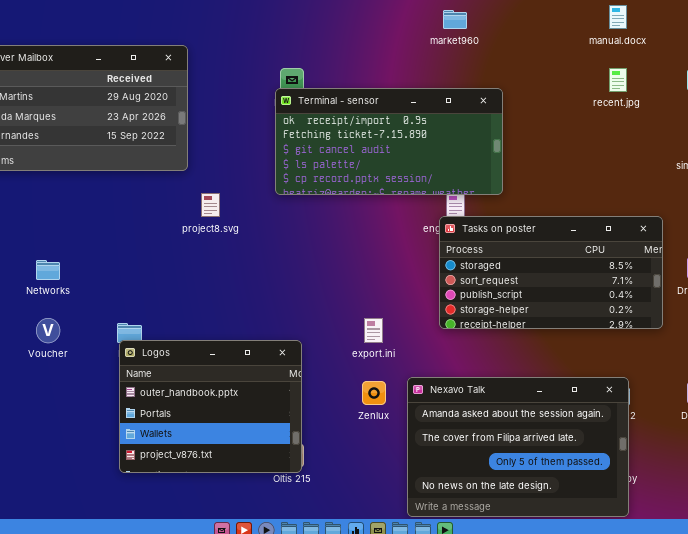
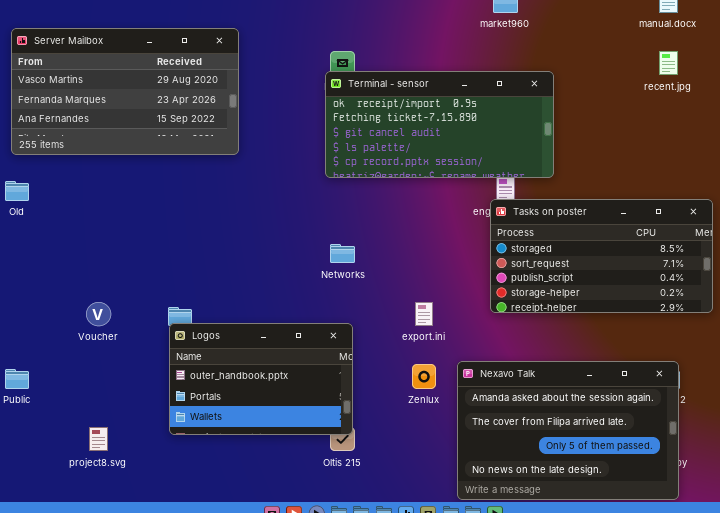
project8.svg: [201,193,220,217] -> [89,427,108,451], moved
Networks: [36,260,60,280] -> [330,244,355,263], moved
Logos: [119,340,302,473] -> [169,323,353,435], resized

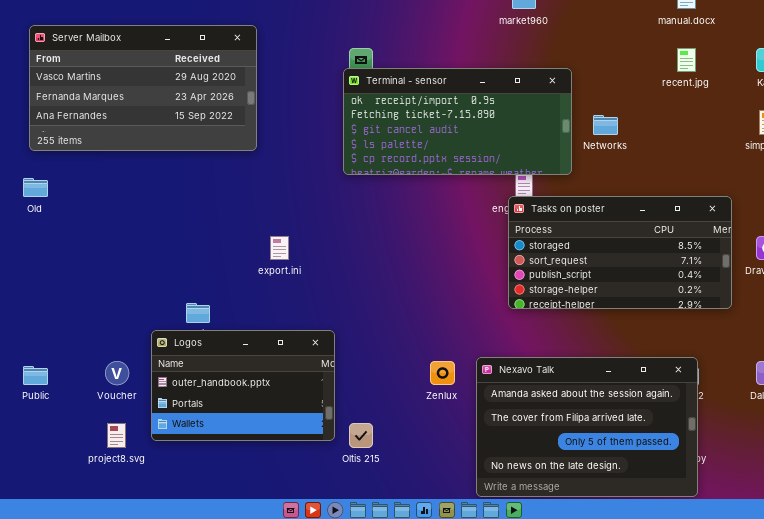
Networks: [330,244,355,263] -> [593,115,618,135], moved
Voucher: [86,302,111,326] -> [105,361,129,385], moved
export.ini: [415,302,433,326] -> [270,236,289,260], moved
Logos: [169,323,353,435] -> [151,330,335,441], moved

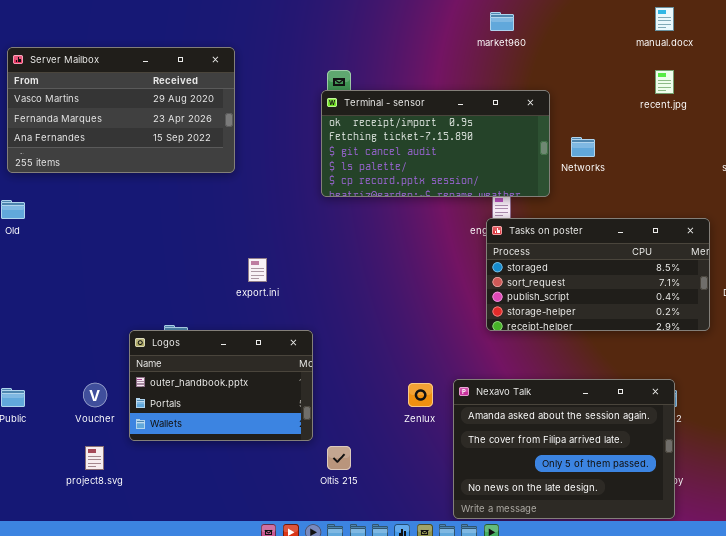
Logos: [151,330,335,441] -> [129,330,313,441], moved

